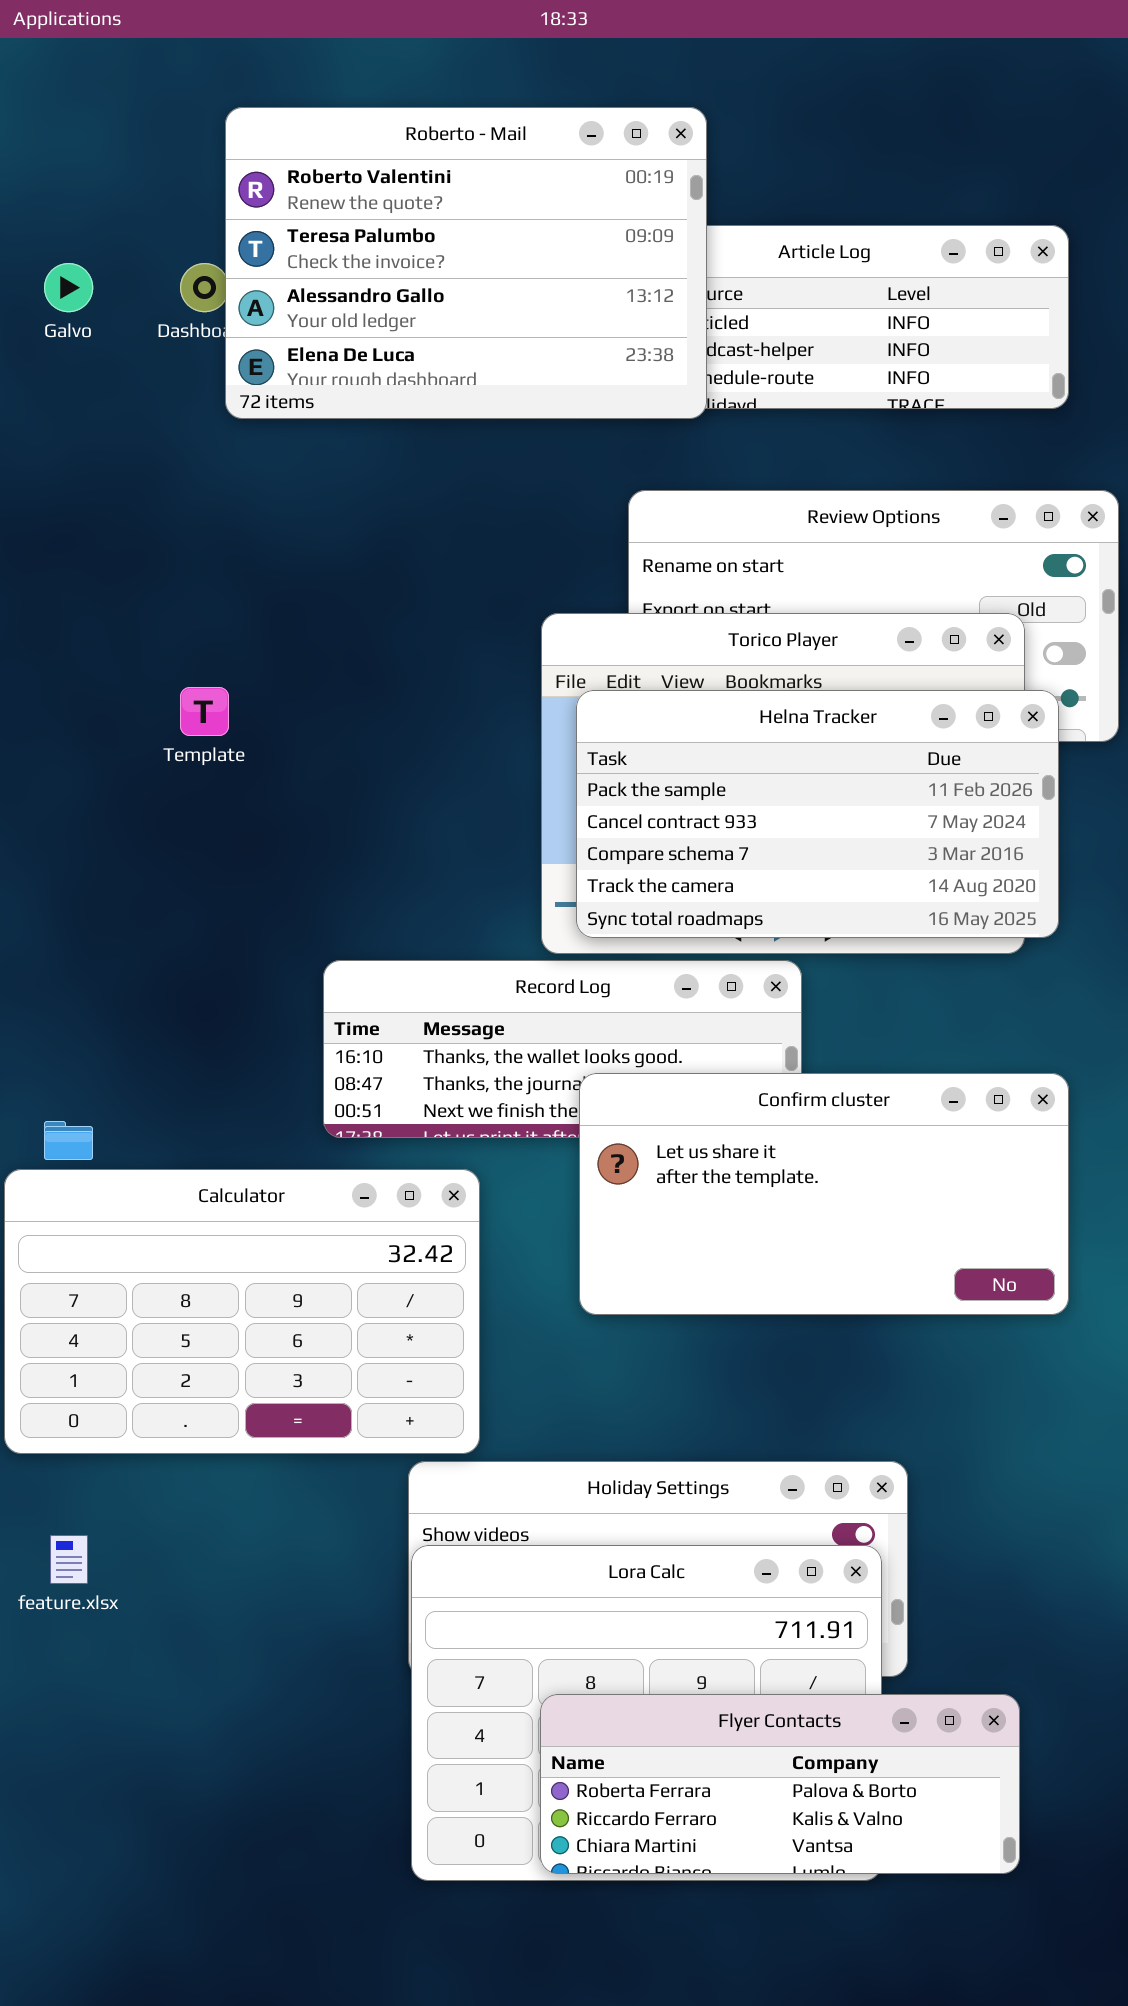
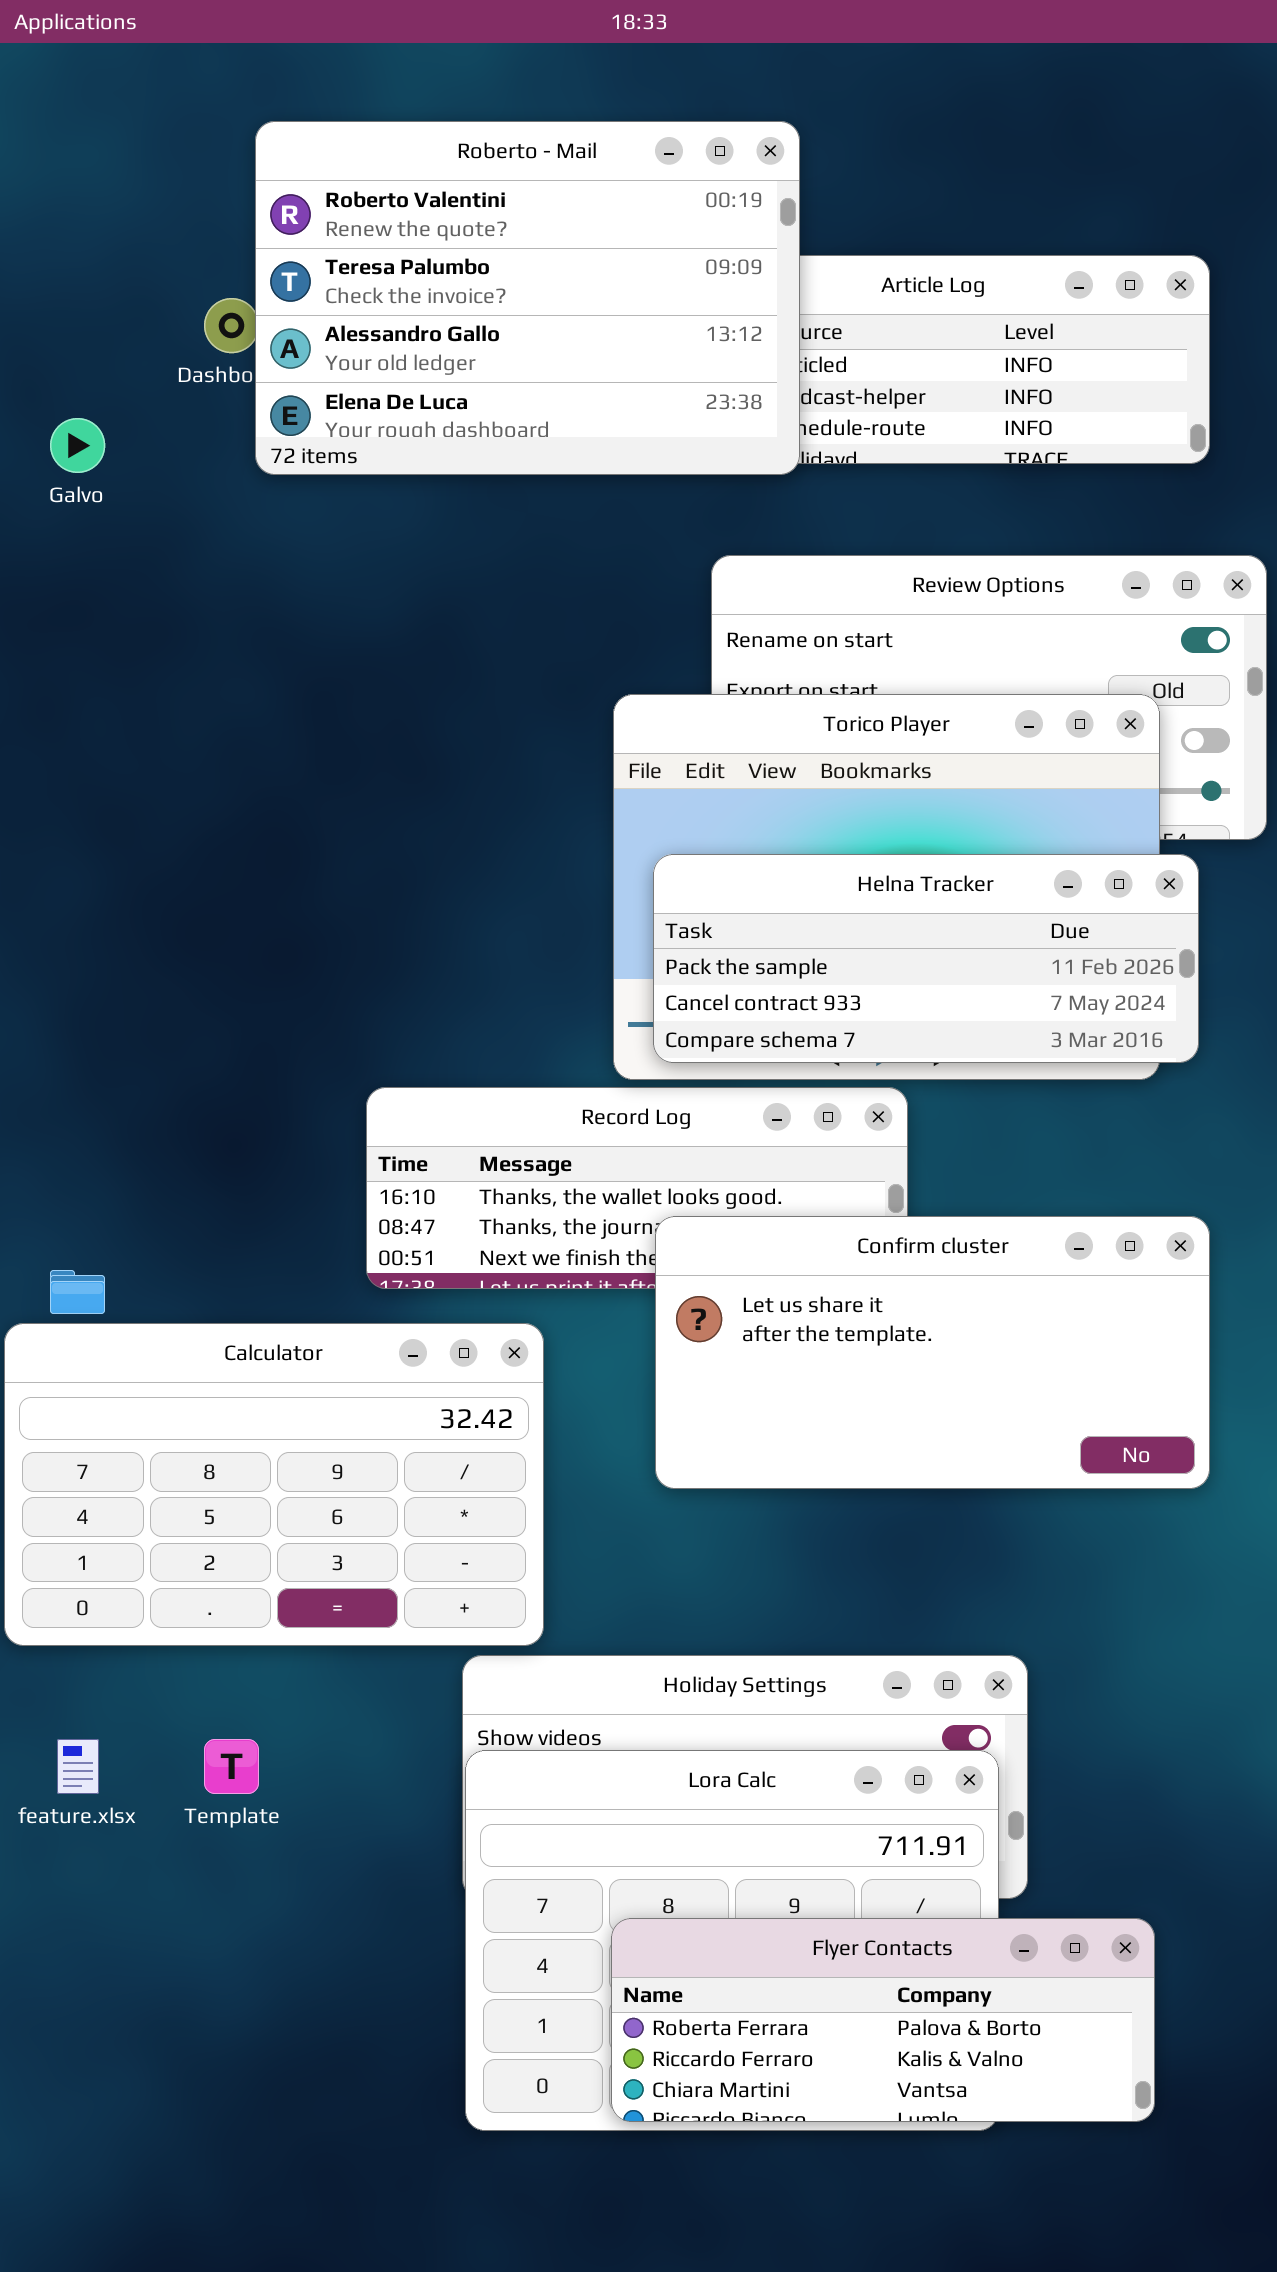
Galvo: [44,263,93,312] -> [50,418,105,473], moved
Template: [180,687,229,736] -> [204,1739,259,1794], moved
Helna Tracker: [576,690,1059,938] -> [653,854,1199,1063], resized

